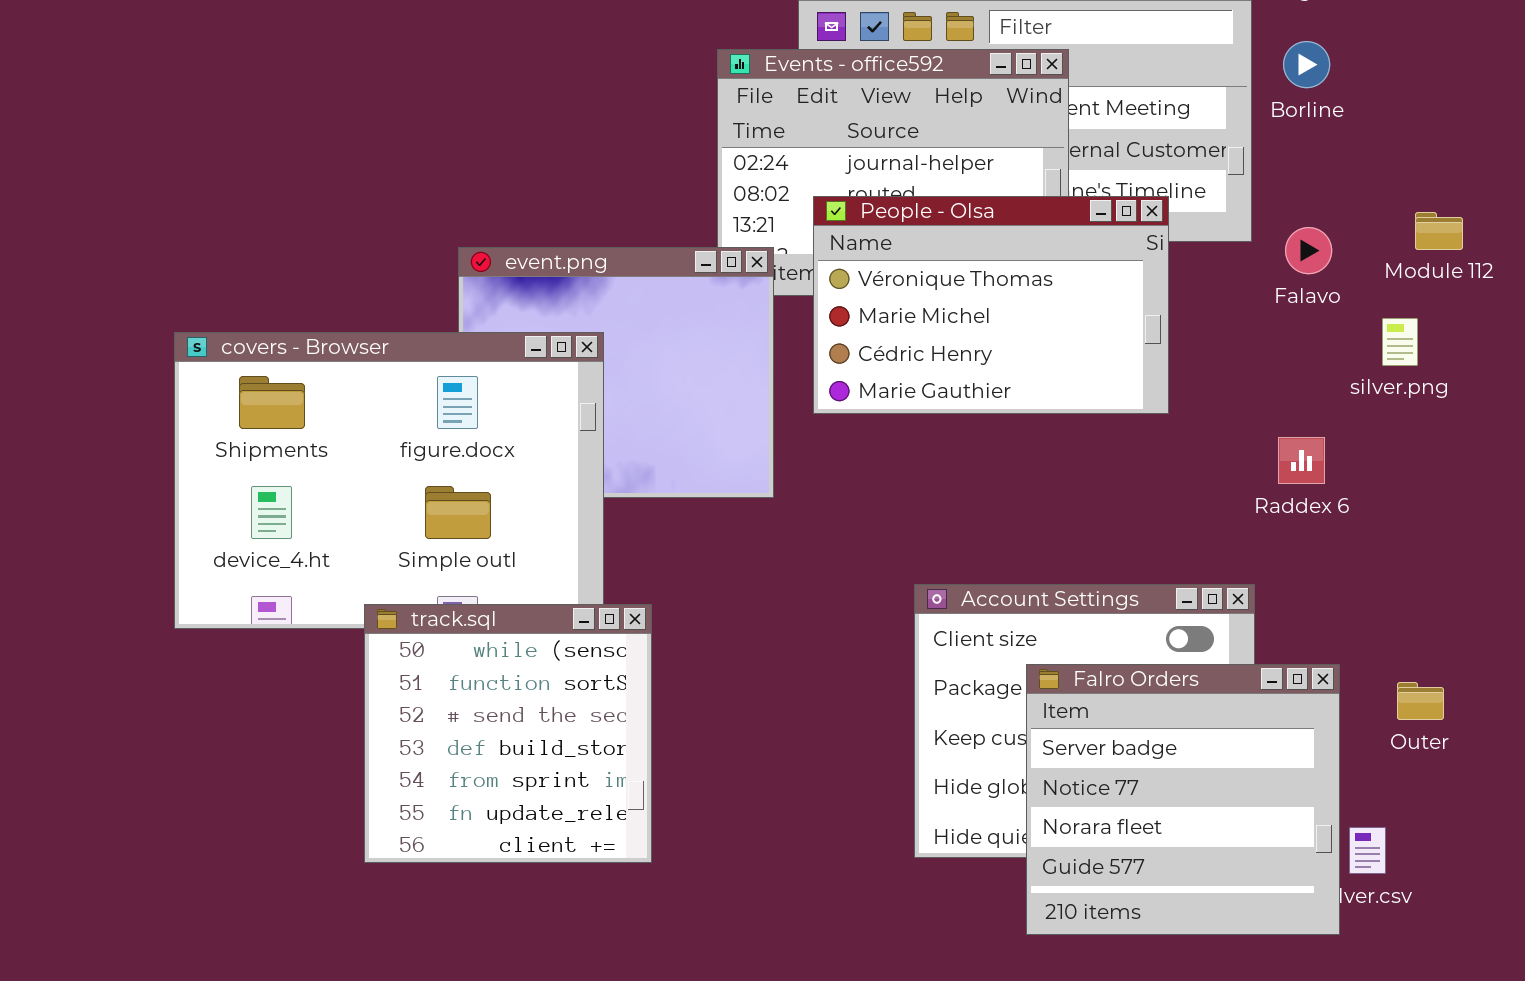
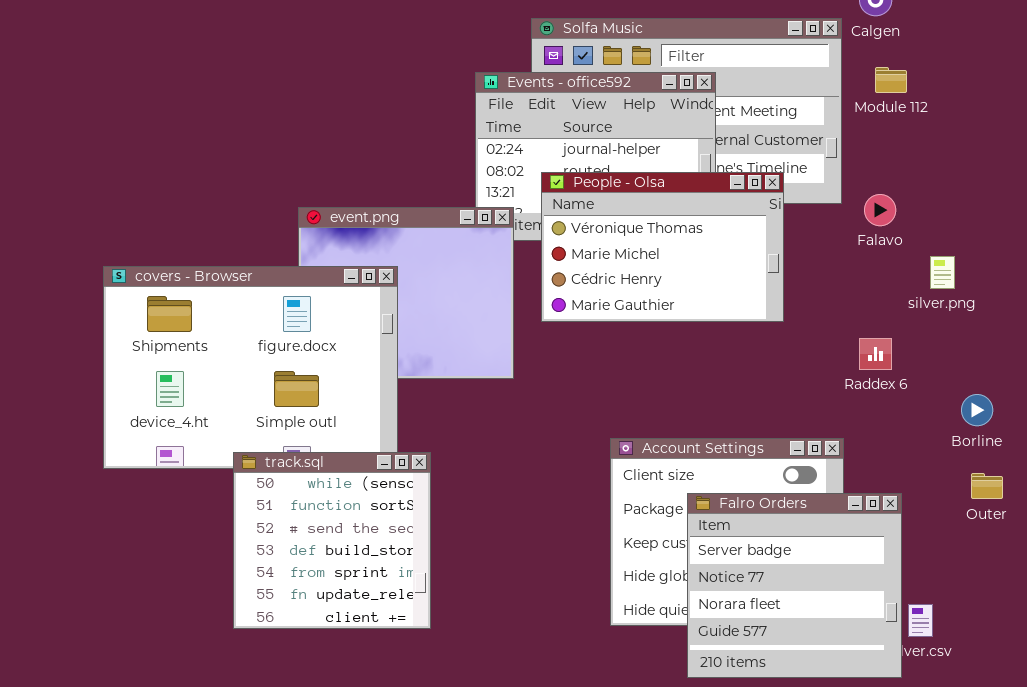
Borline: [1283,41,1330,88] -> [961,394,993,426], moved
Module 112: [1415,212,1463,250] -> [875,67,907,93], moved
Outer: [1397,682,1444,720] -> [971,473,1003,499], moved

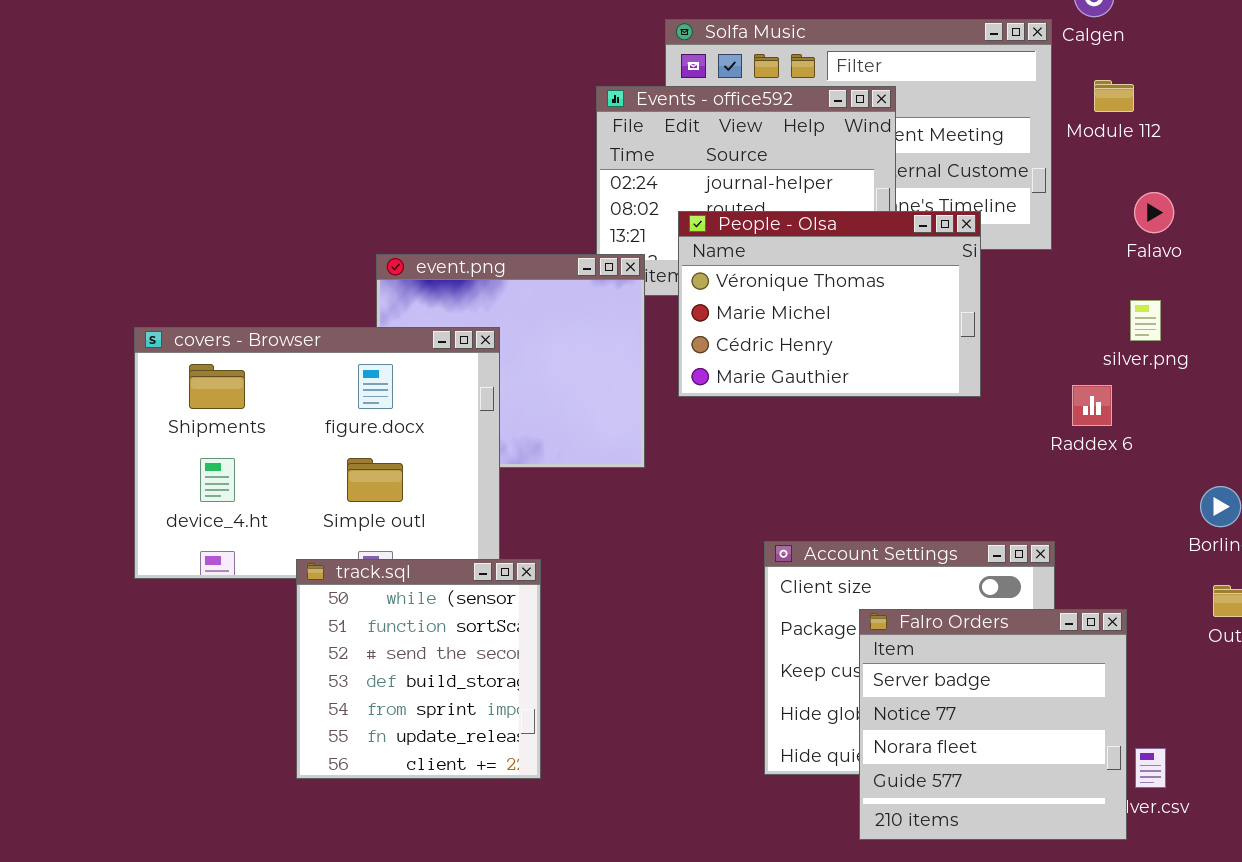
Falavo: [864,194,896,226] -> [1134,192,1174,233], moved
silver.png: [930,256,955,289] -> [1130,300,1161,341], moved
Raddex 6: [859,338,892,370] -> [1072,385,1112,426], moved

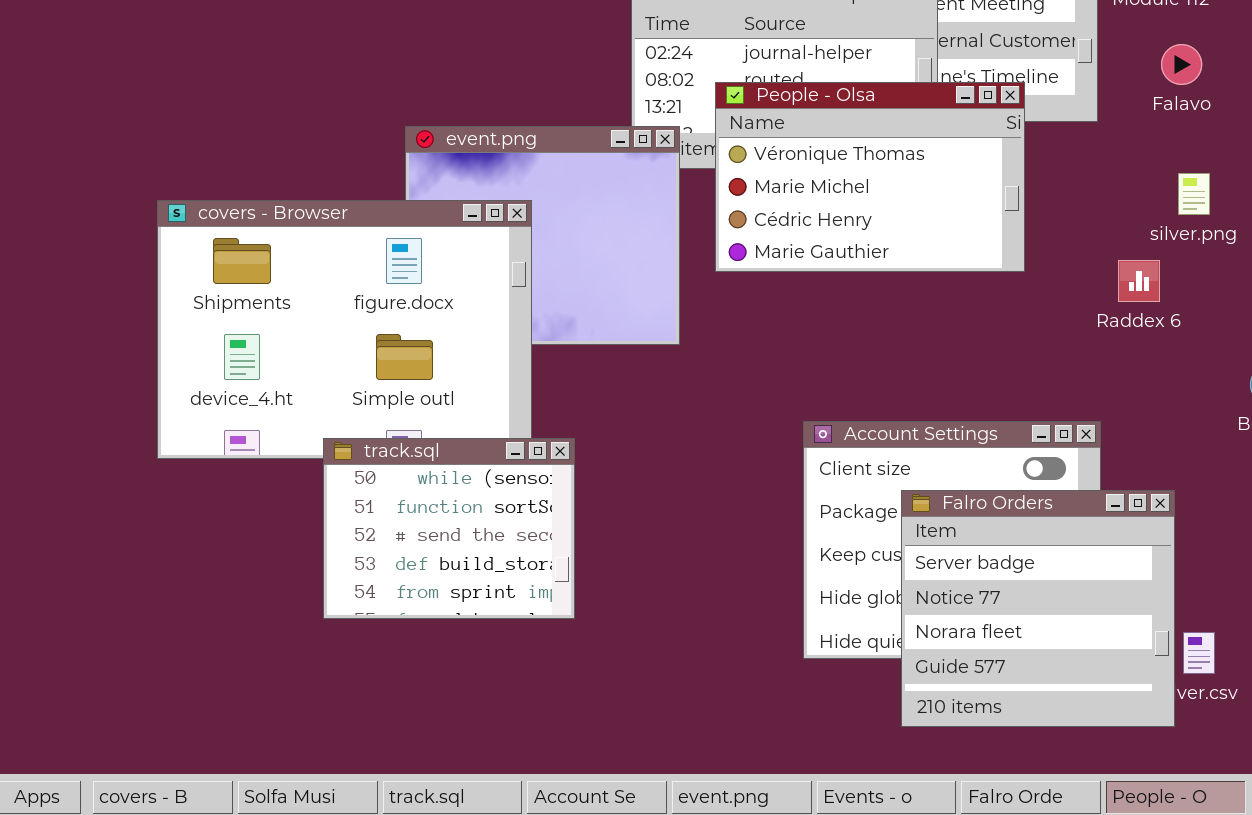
Falavo: [1134,192,1174,233] -> [1161,44,1202,85], moved
track.sql: [296,559,541,779] -> [323,438,575,619], resized

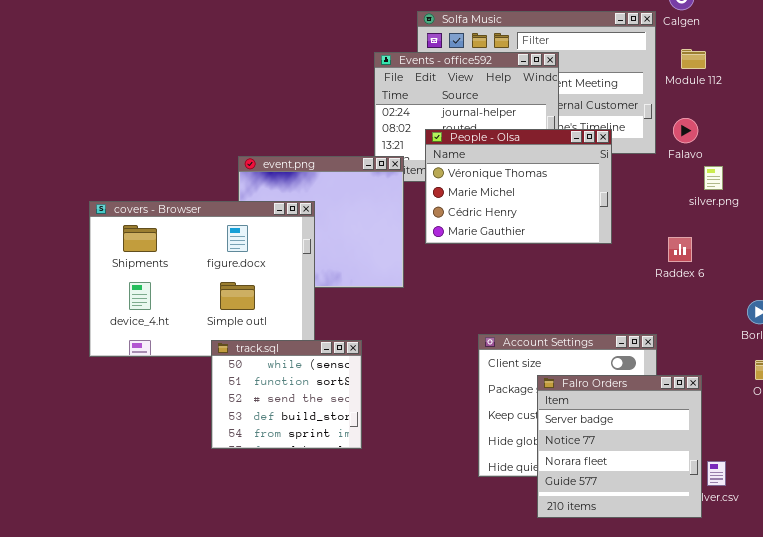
Falavo: [1161,44,1202,85] -> [673,118,698,143], moved
silver.png: [1178,173,1210,215] -> [704,166,723,190], moved
track.sql: [323,438,575,619] -> [211,340,362,449], moved

